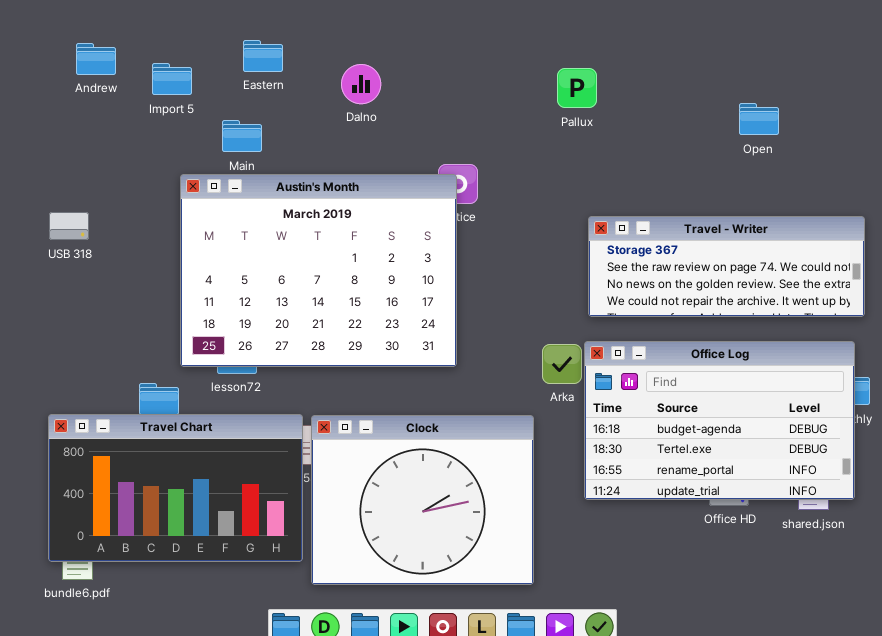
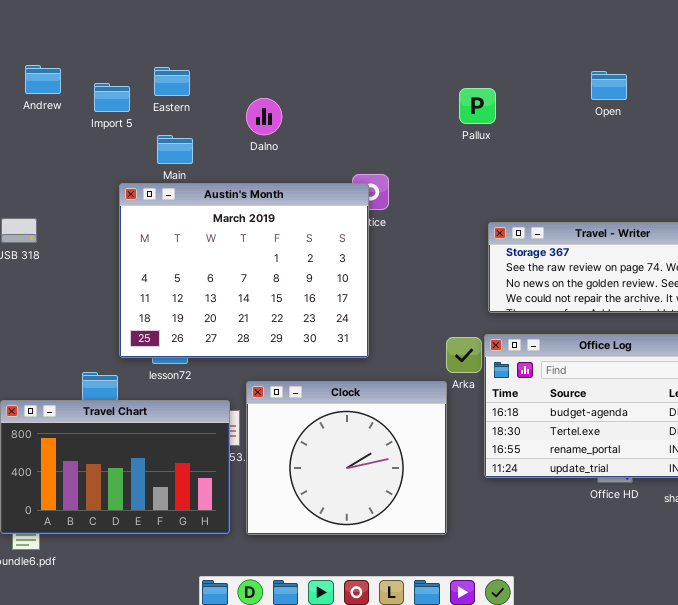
Eastern: [243,40,283,72] -> [154,67,190,96], moved
Dalno: [341,64,381,104] -> [246,98,282,135], moved
Open: [739,103,779,135] -> [591,71,627,100], moved
Clock: [311,415,534,585] -> [246,381,447,535], moved

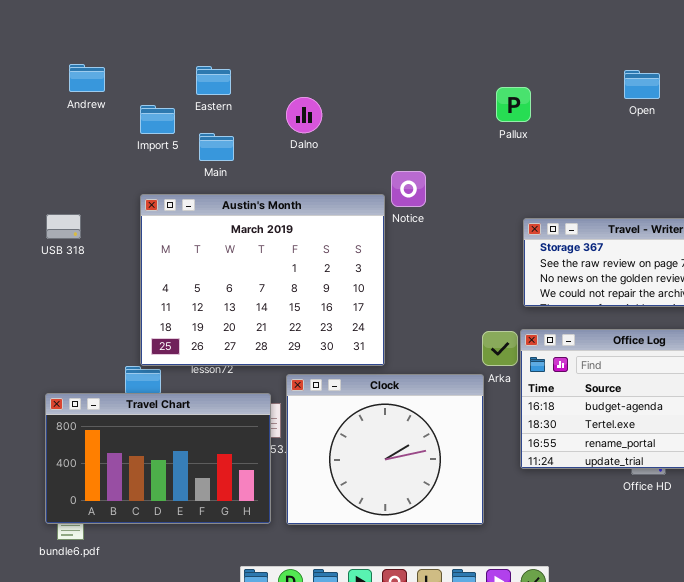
Import 5: [94,83,130,112] -> [140,105,175,134], moved
Austin's Month: [119,183,369,358] -> [140,194,385,366], moved

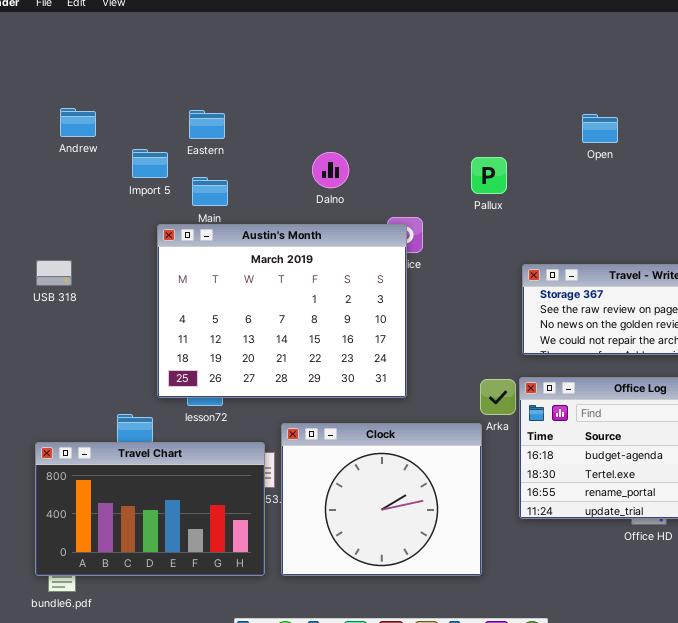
Open: [624,70,660,99] -> [582,114,618,143], moved
Pallux: [496,87,531,122] -> [471,157,507,194], moved
Dalno: [286,97,322,133] -> [312,152,349,188], moved
Austin's Month: [140,194,385,366] -> [157,224,407,398], moved

